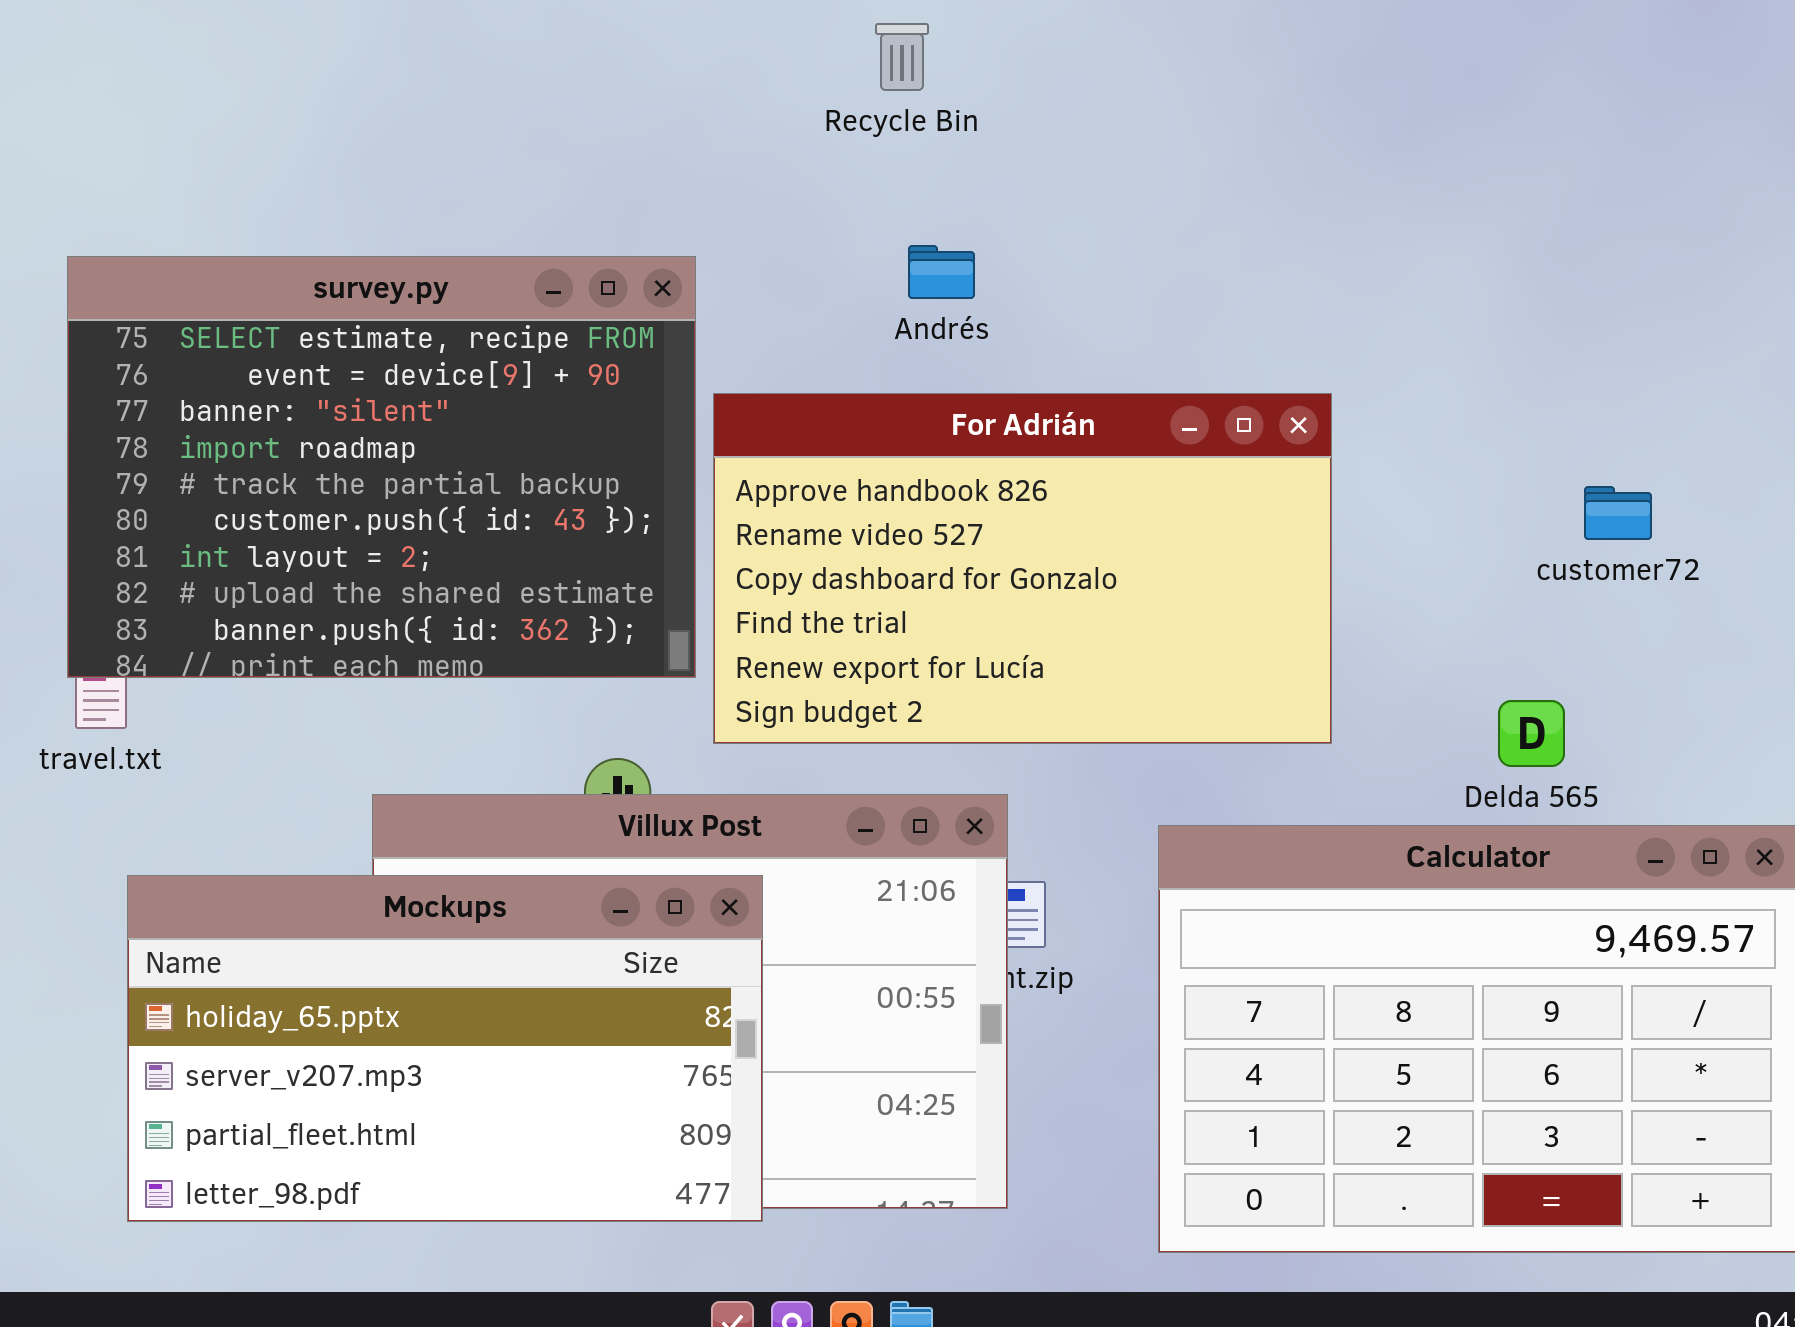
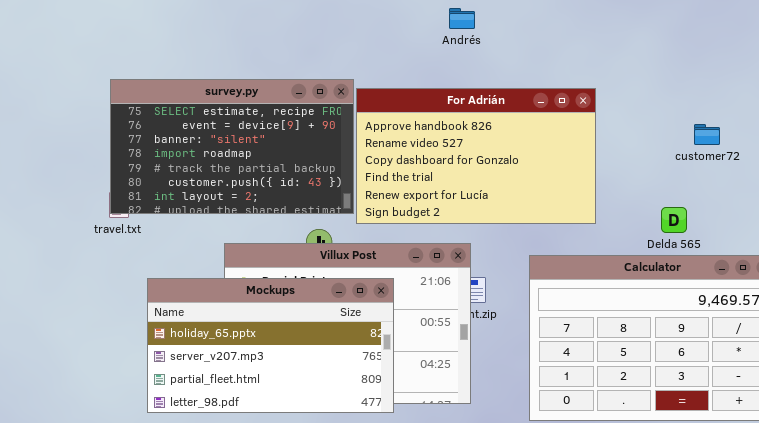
Andrés: [908,245,975,299] -> [449,8,475,29], moved
survey.py: [67,256,696,678] -> [110,79,354,214], moved, resized
Mockups: [127,875,763,1222] -> [147,278,394,413], moved

